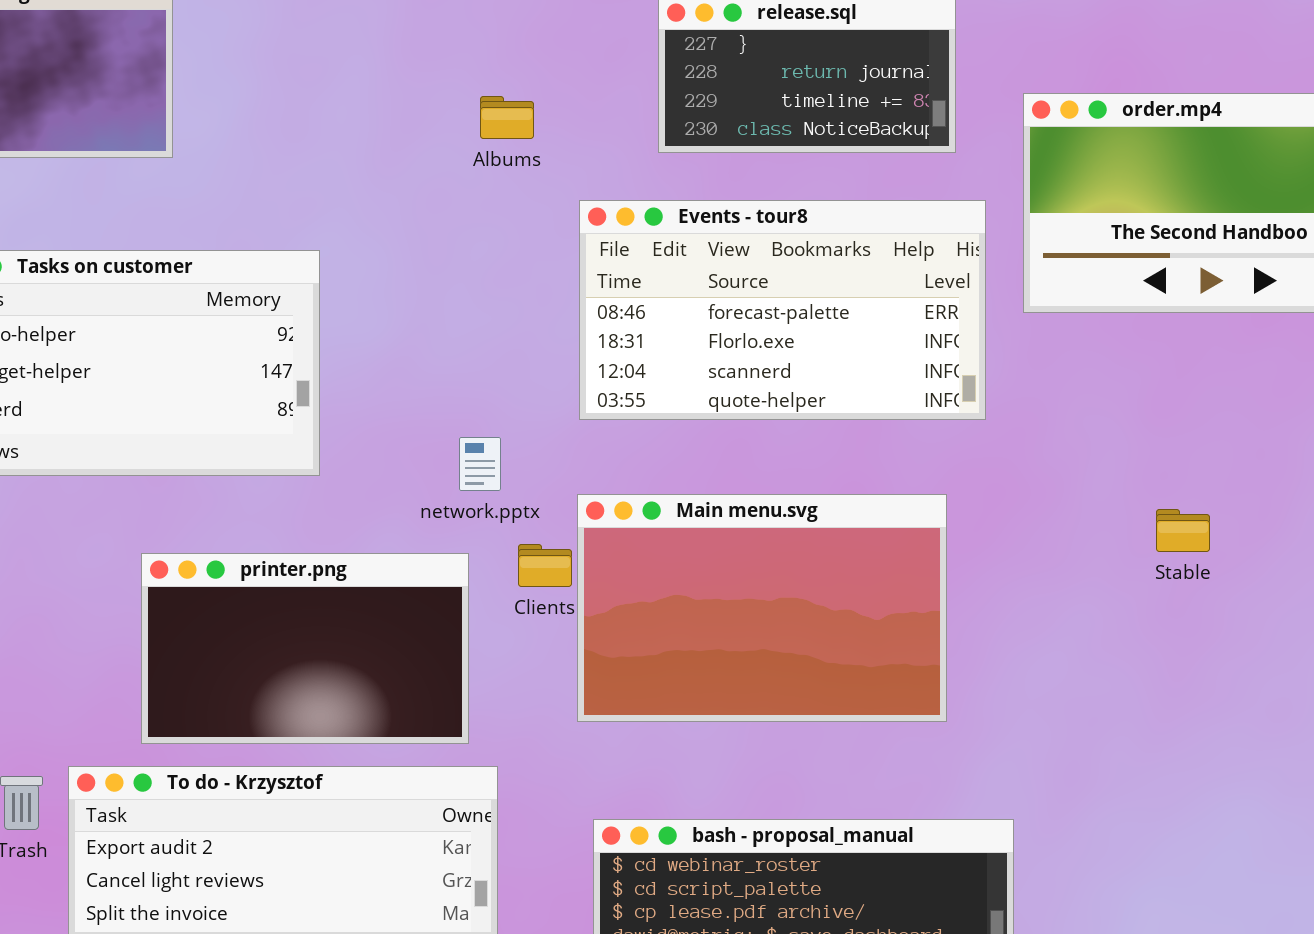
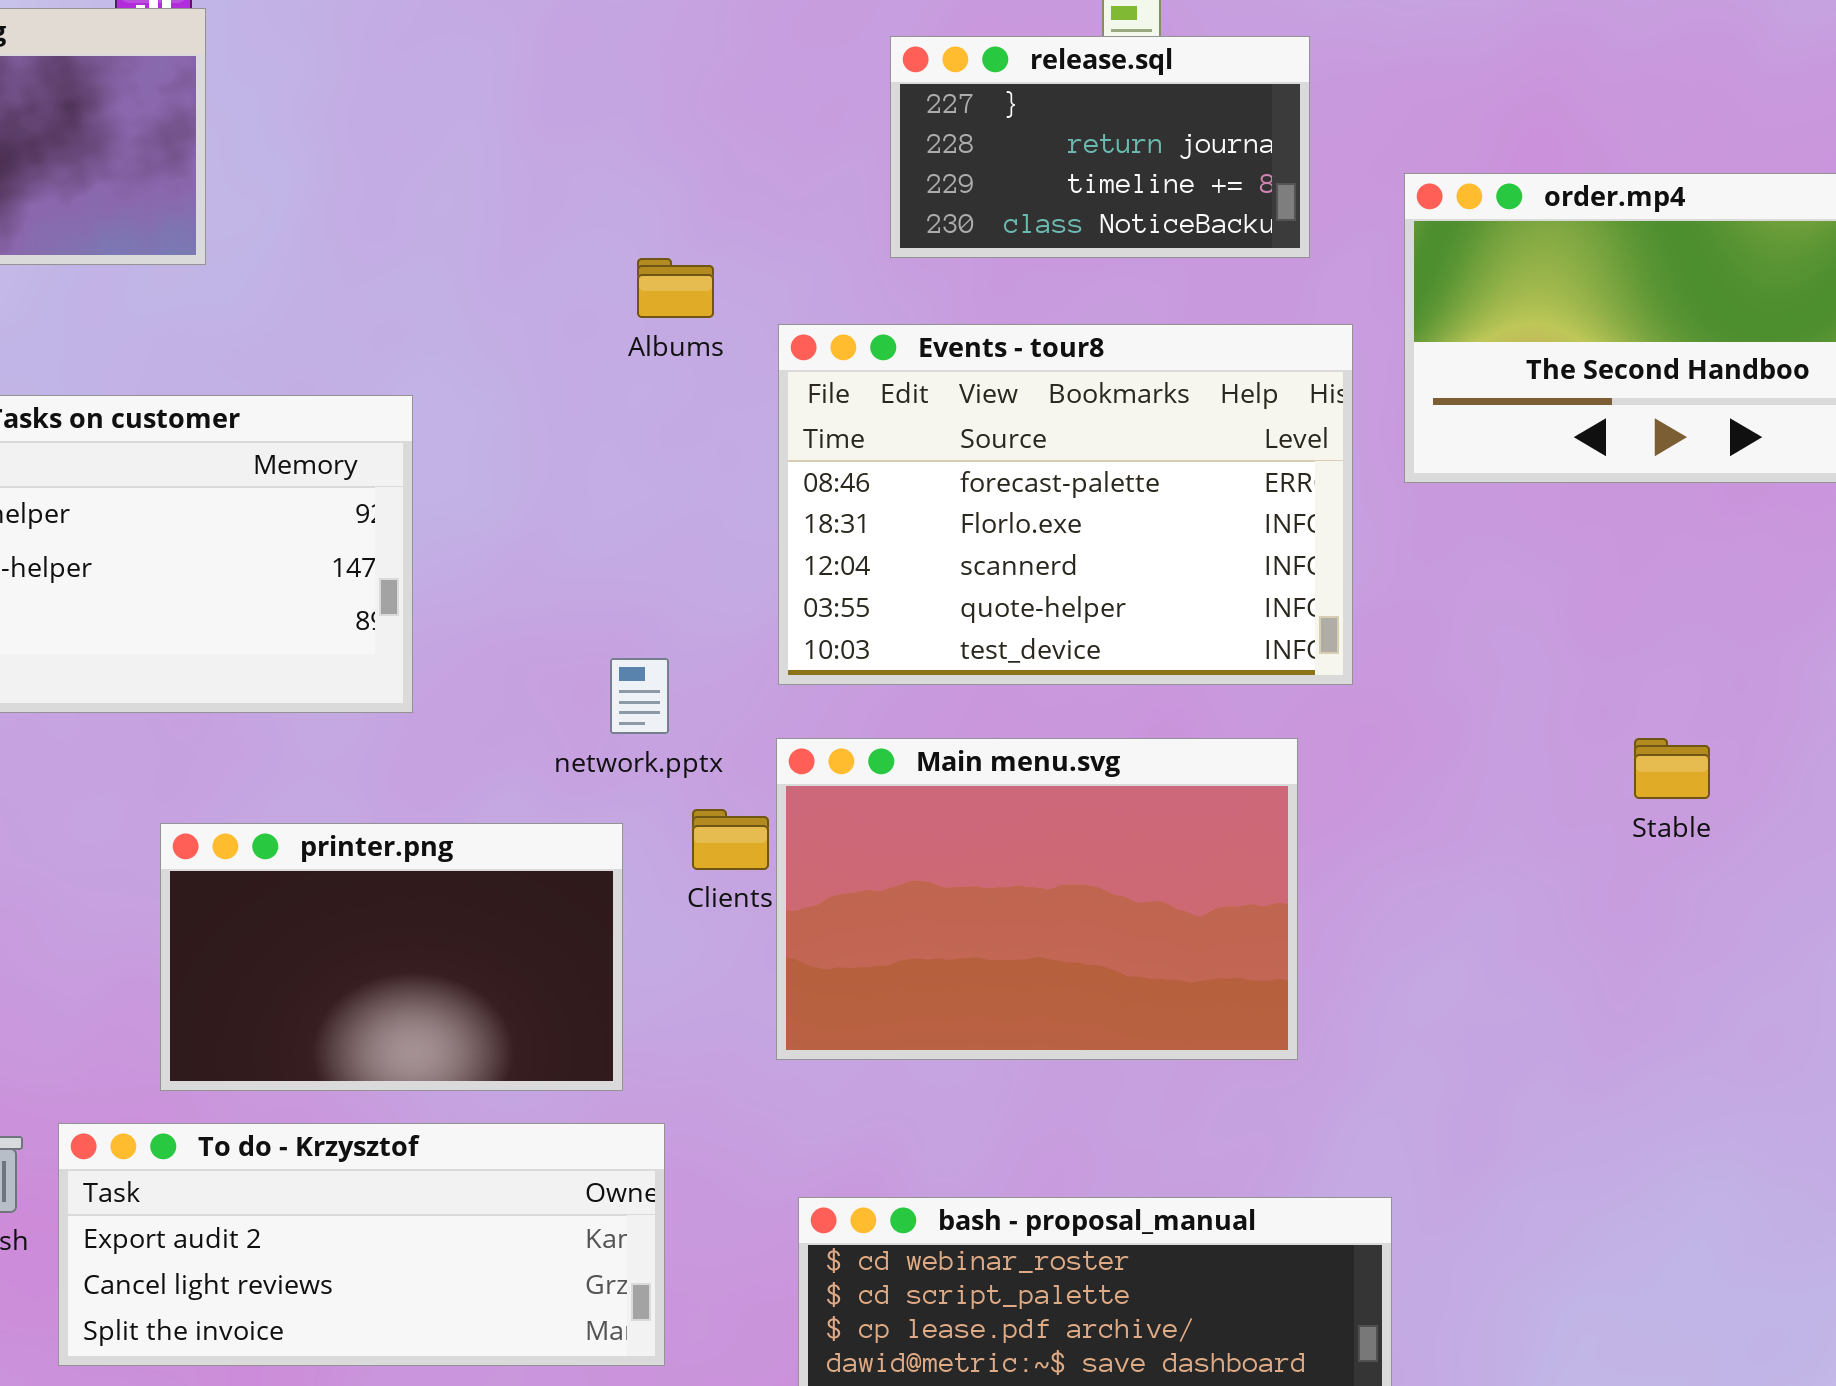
Albums: [480,96,534,139] -> [637,258,714,318], moved
Events - tour8: [579,200,986,420] -> [778,324,1353,685], resized
Stable: [1156,509,1210,552] -> [1634,738,1710,799], moved

